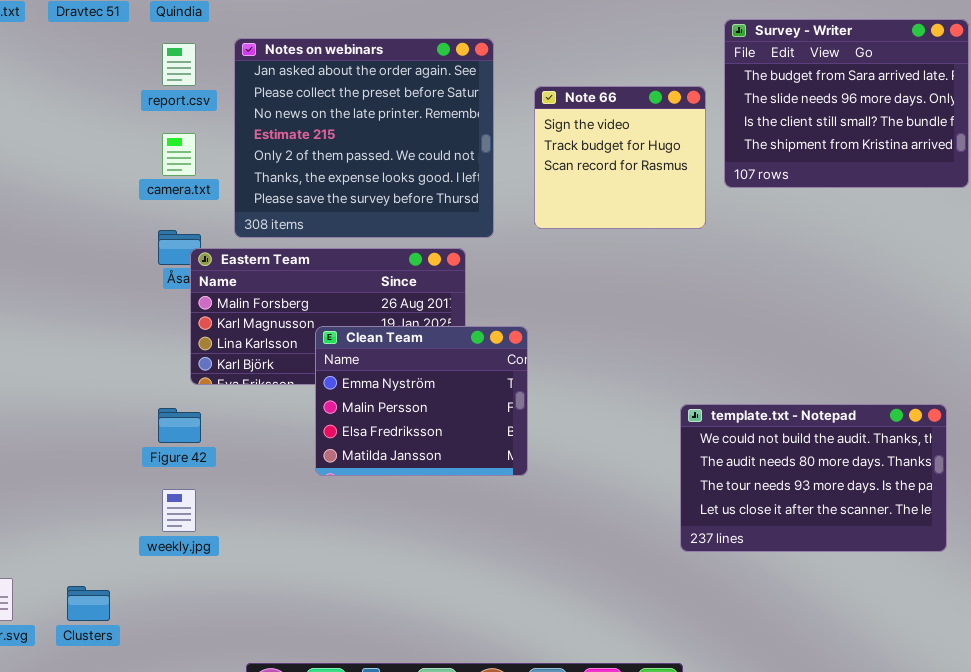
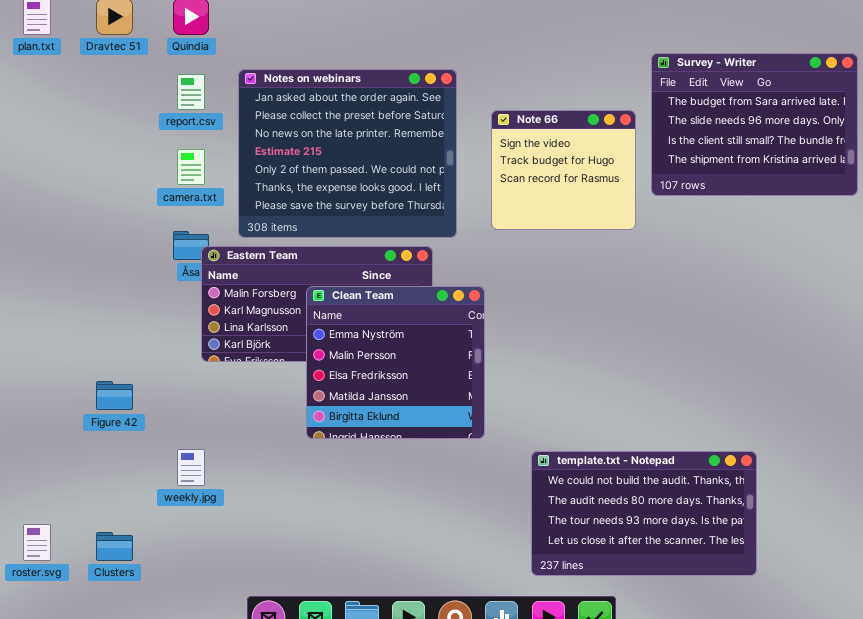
Clean Team: [315,326,528,476] -> [306,286,485,439], resized
template.txt - Notepad: [680,404,947,552] -> [531,451,757,576], moved
Figure 42: [158,408,201,443] -> [96,381,133,410], moved

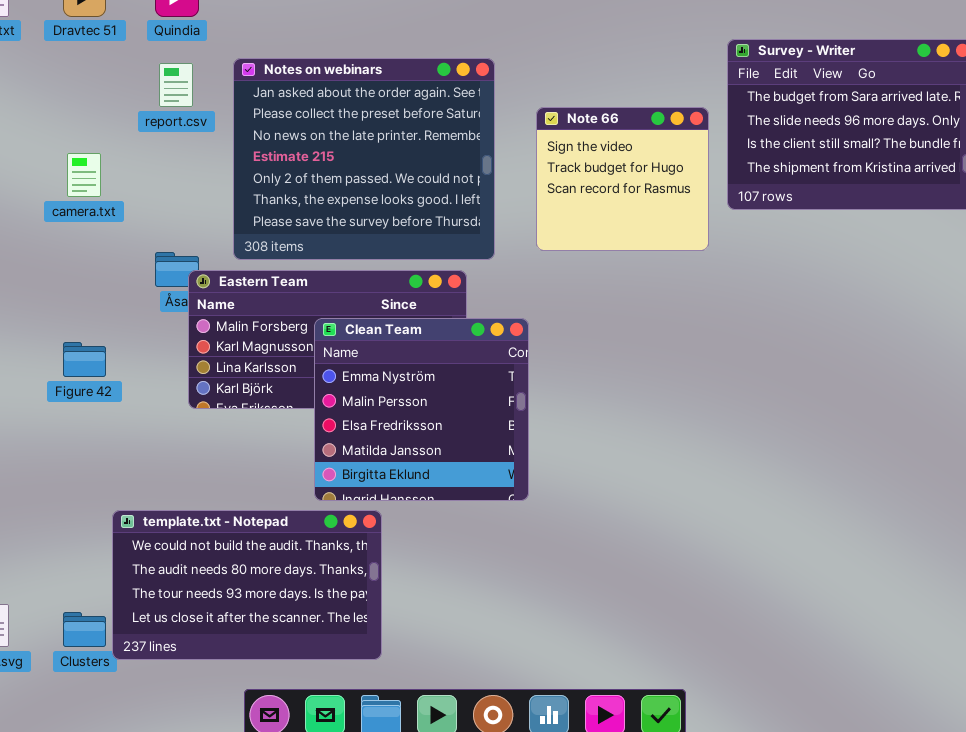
camera.txt: [177,149,205,185] -> [67,153,101,197], moved
Figure 42: [96,381,133,410] -> [63,342,106,377], moved
template.txt - Notepad: [531,451,757,576] -> [112,510,382,660], moved

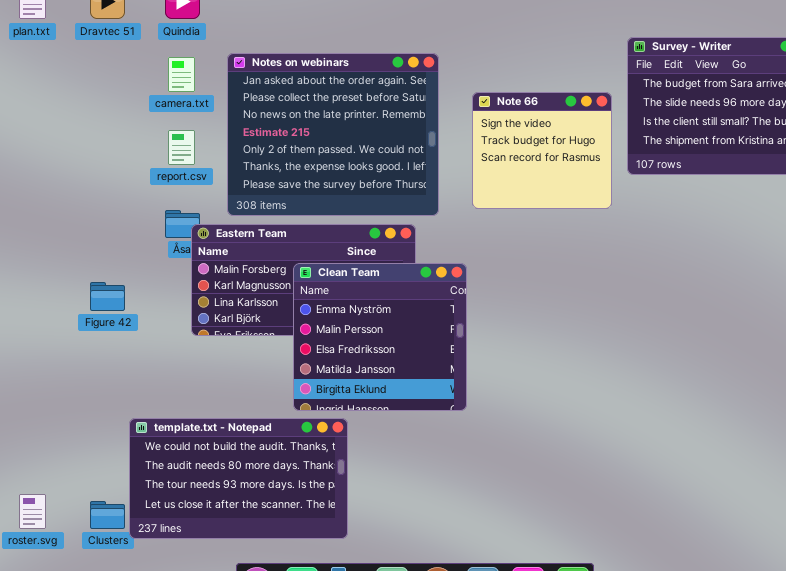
report.csv: [159,63,193,107] -> [168,130,195,165], moved
camera.txt: [67,153,101,197] -> [168,57,195,92], moved

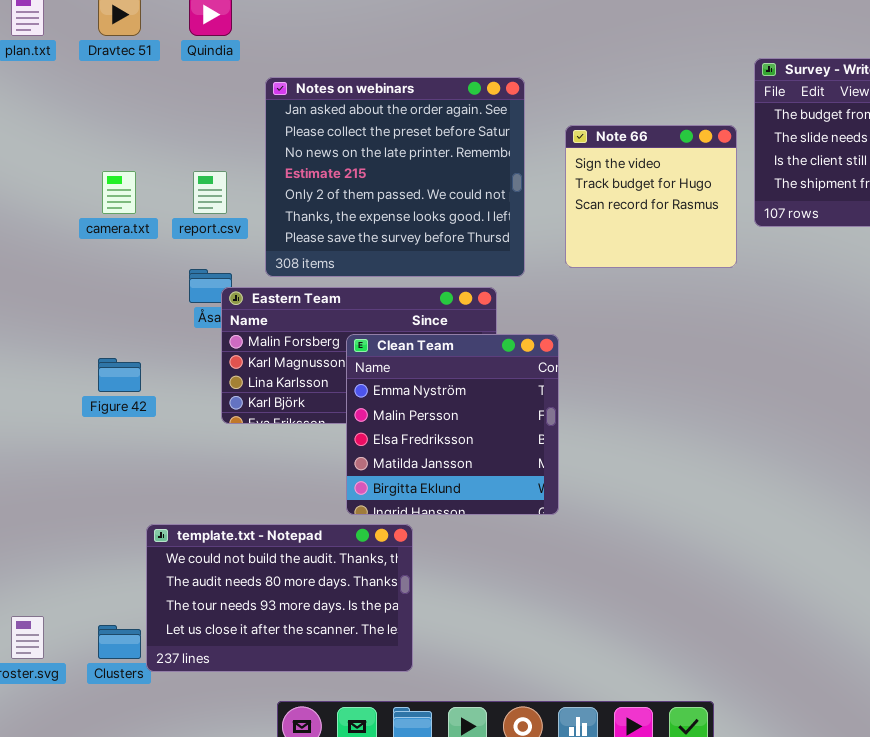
camera.txt: [168,57,195,92] -> [102,171,136,214], moved

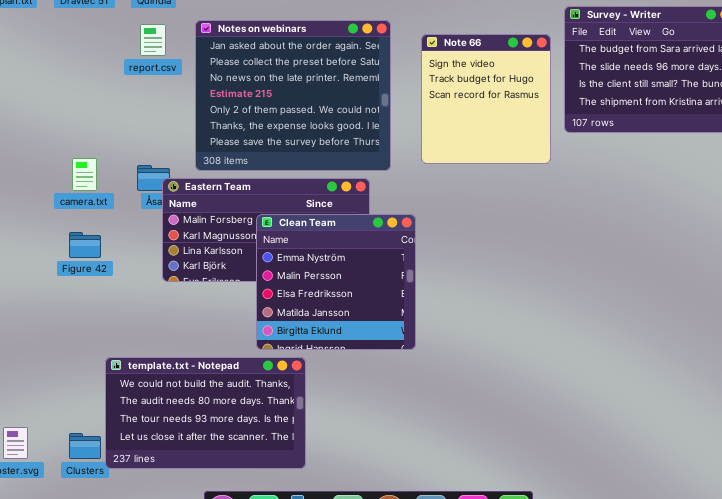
Note 66: [565,125,737,268] -> [421,34,551,164], resized
camera.txt: [102,171,136,214] -> [72,158,97,191], moved
report.csv: [193,171,227,214] -> [140,24,166,56], moved

